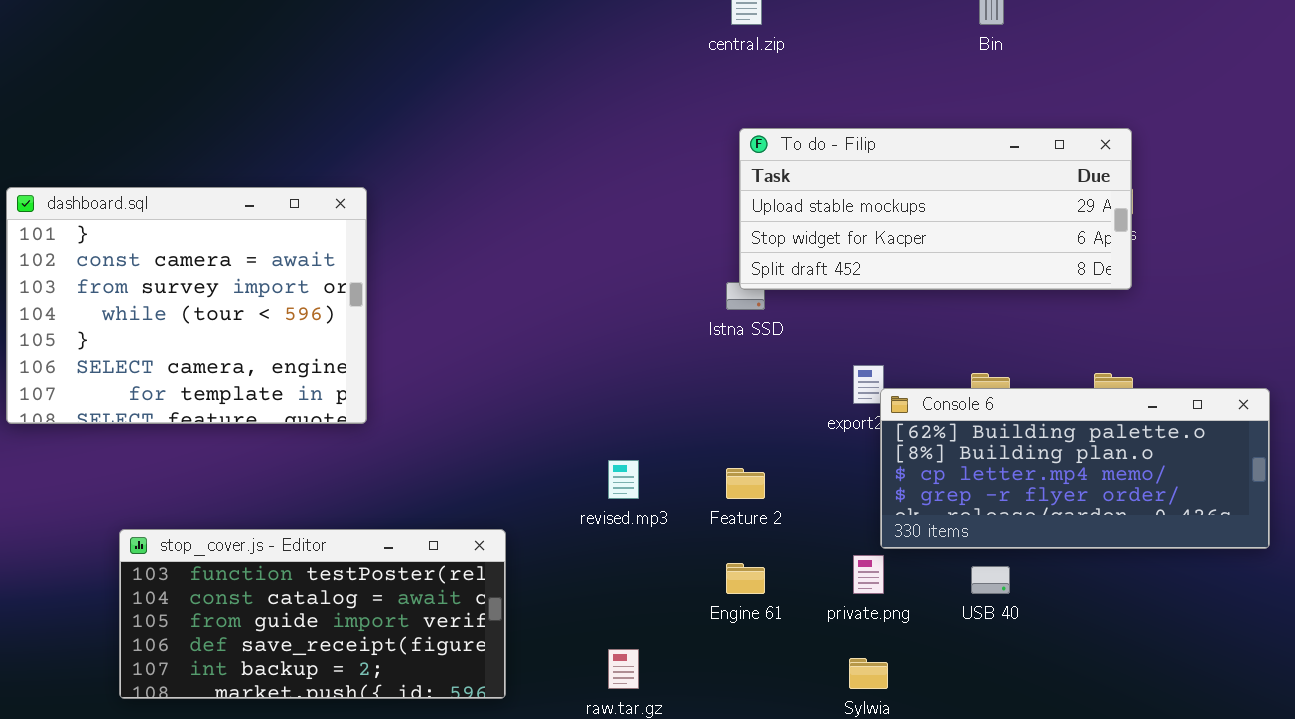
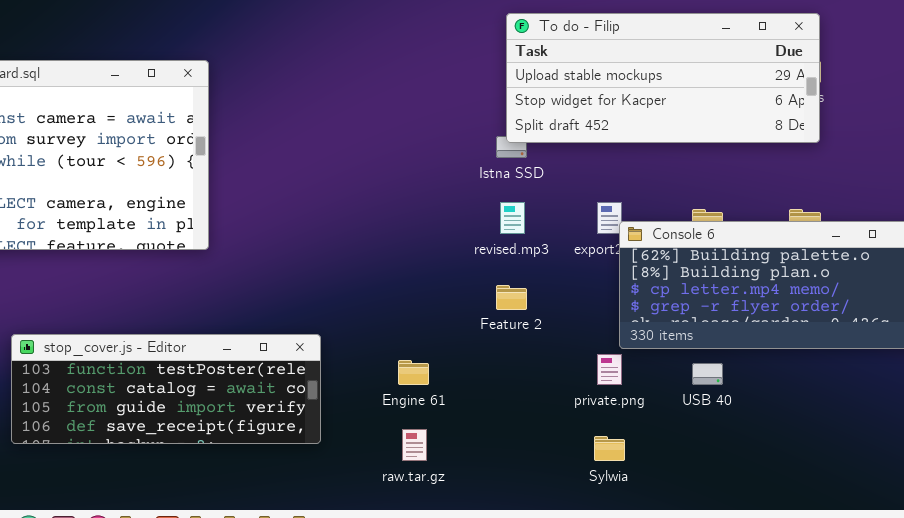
revised.mp3: [608,460,639,499] -> [500,202,525,234], moved
stop_cover.js - Editor: [119,529,506,699] -> [11,334,321,444], resized
Engine 61: [726,563,765,594] -> [398,360,429,385], moved

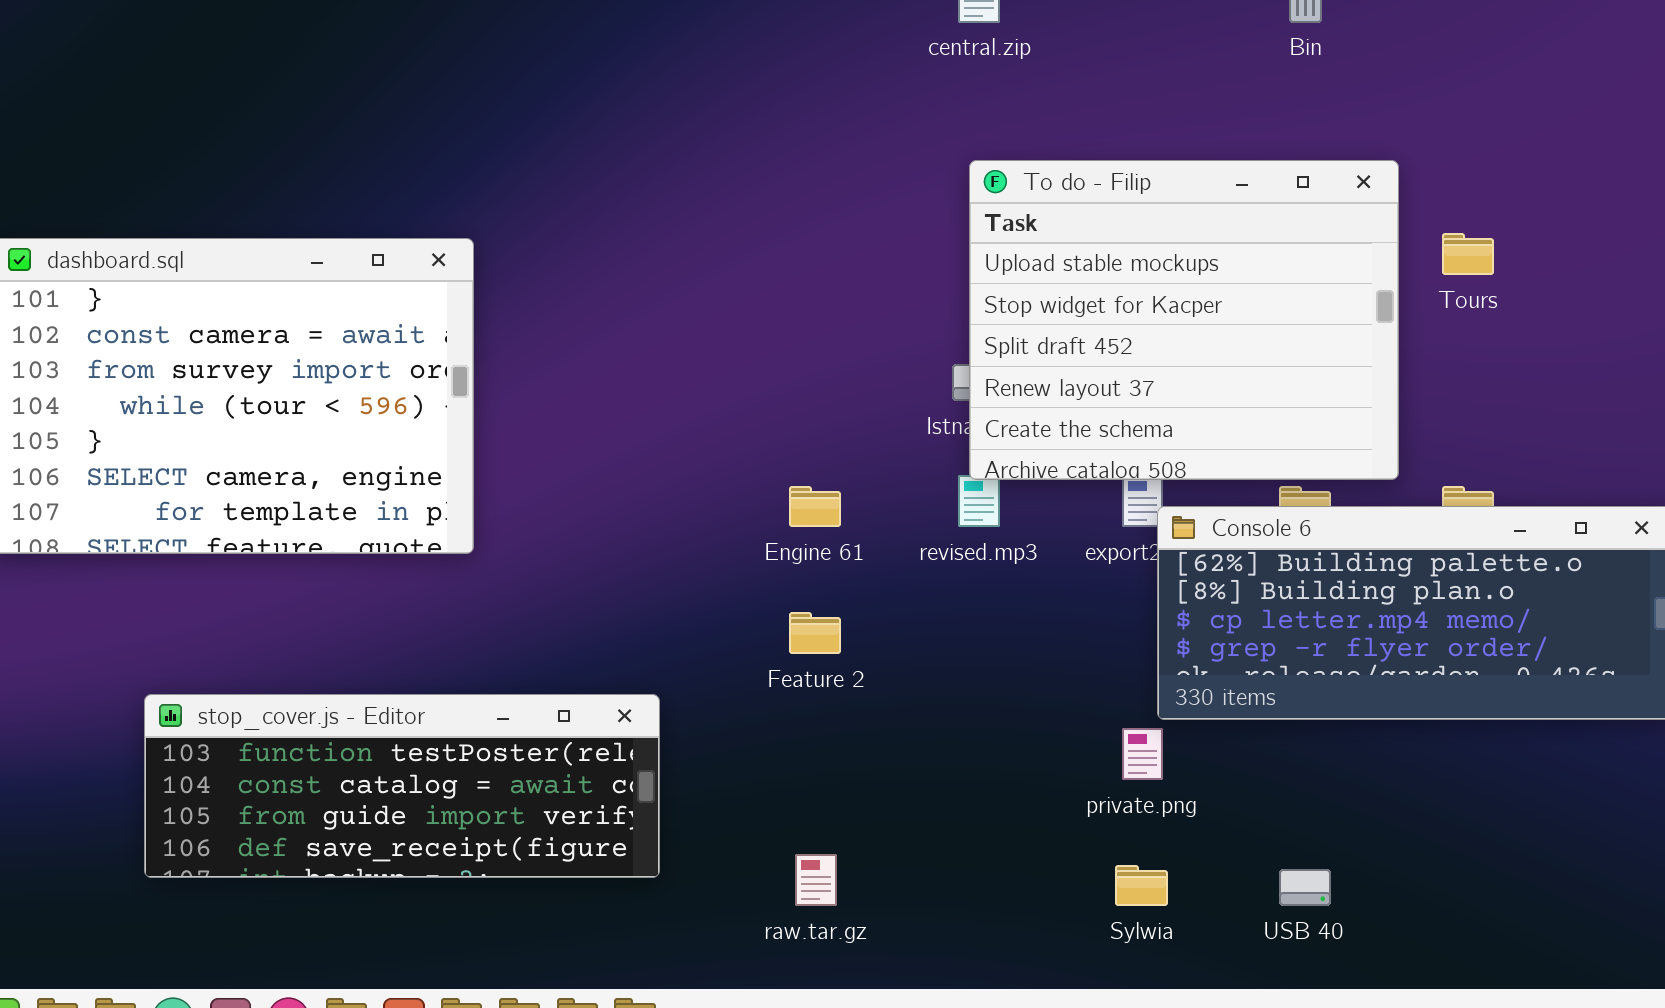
To do - Filip: [506,13,820,143] -> [969,160,1399,480], resized
Feature 2: [496,285,527,310] -> [789,612,841,654], moved
Engine 61: [398,360,429,385] -> [789,486,841,527], moved
USB 40: [692,363,723,385] -> [1279,869,1331,906], moved

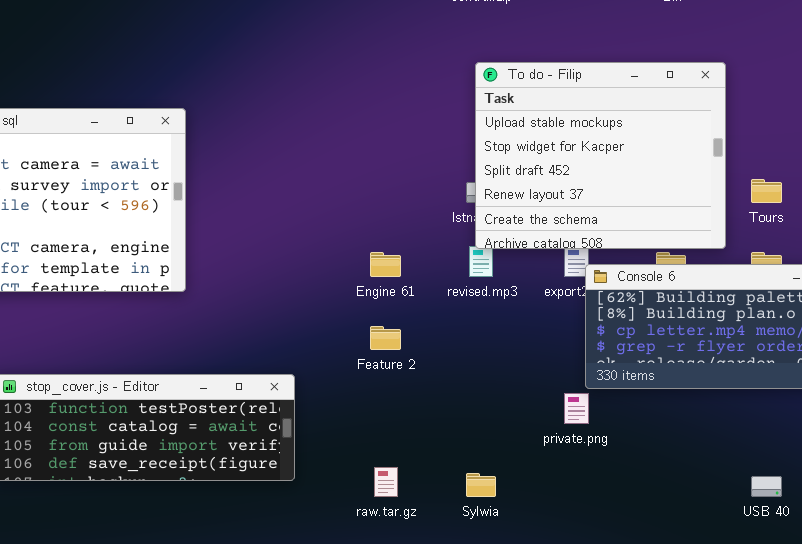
Tours: [1442,233,1494,275] -> [751,179,782,203], moved
Sylwia: [1115,865,1168,906] -> [466,473,496,497], moved
USB 40: [1279,869,1331,906] -> [751,476,782,497], moved

